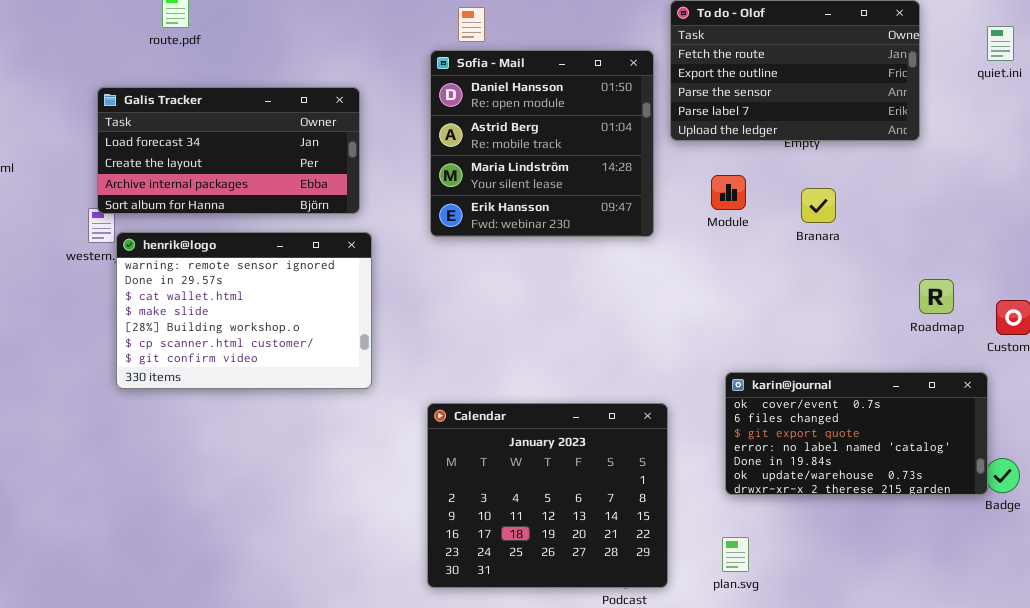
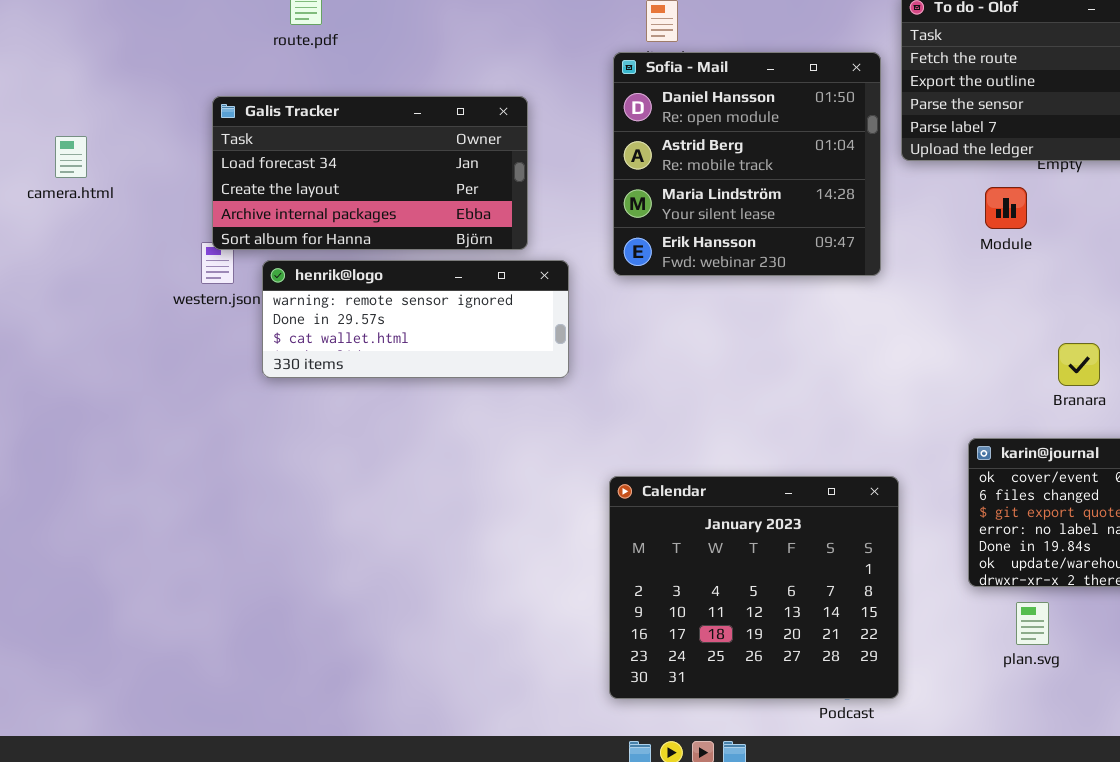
Module: [711,175,746,210] -> [985,187,1027,229], moved
Branara: [801,188,836,223] -> [1058,343,1100,386], moved
henrik@logo: [116,232,372,389] -> [262,260,569,378], moved, resized
plan.svg: [722,537,749,572] -> [1016,602,1049,645], moved

